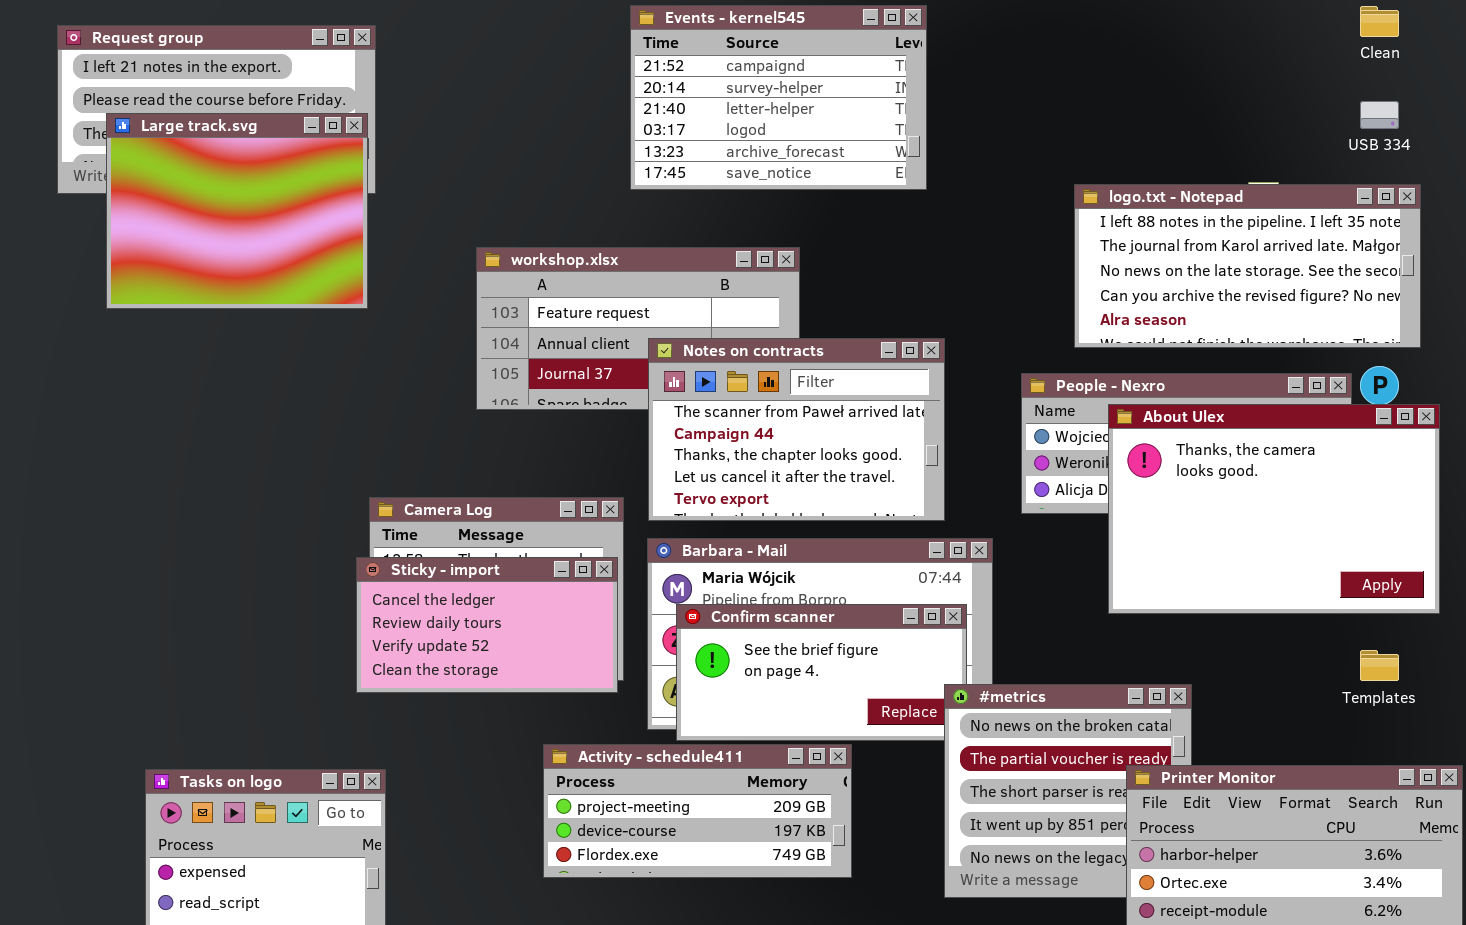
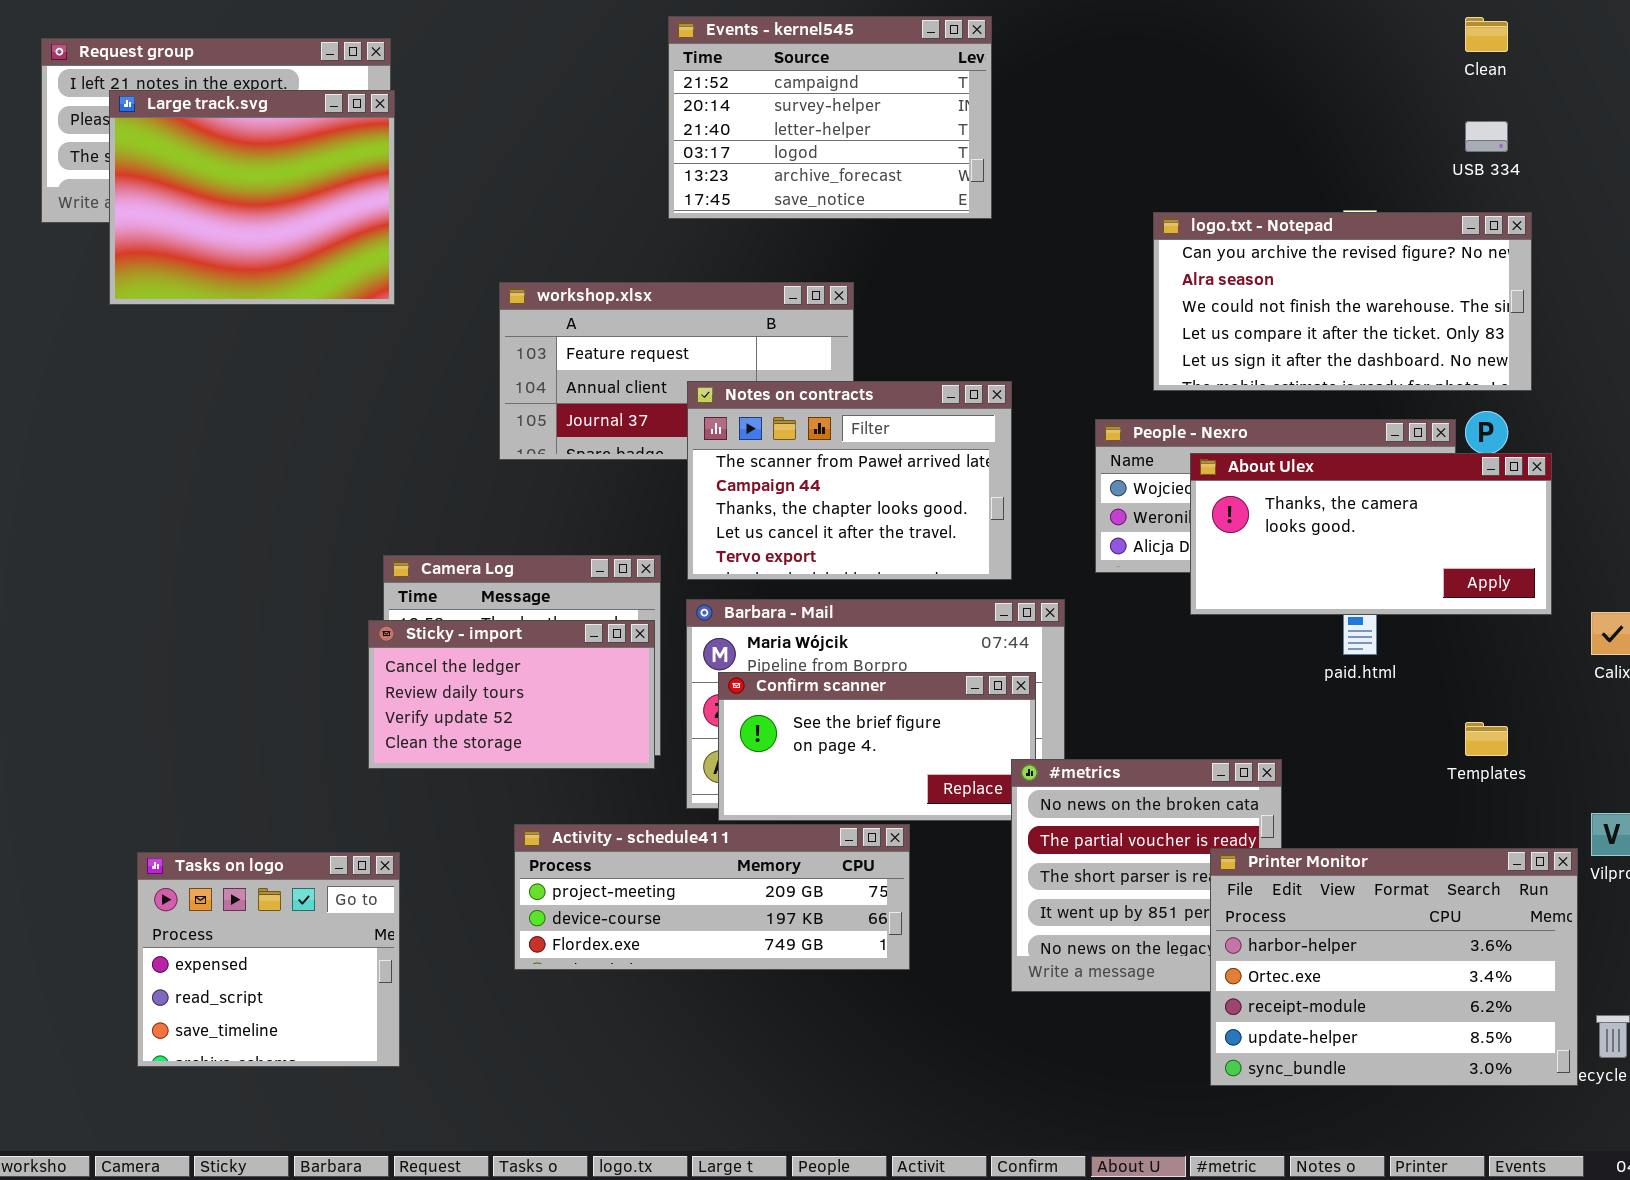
Large track.svg: [106,113,368,309] -> [109,90,395,305], moved
logo.txt - Notepad: [1074,184,1421,348] -> [1153,212,1532,391], scrolled down 3 rows
About Ulex: [1108,404,1440,614] -> [1190,453,1552,615], resized
Activity - schedule411: [543,744,852,878] -> [514,824,910,970], resized

